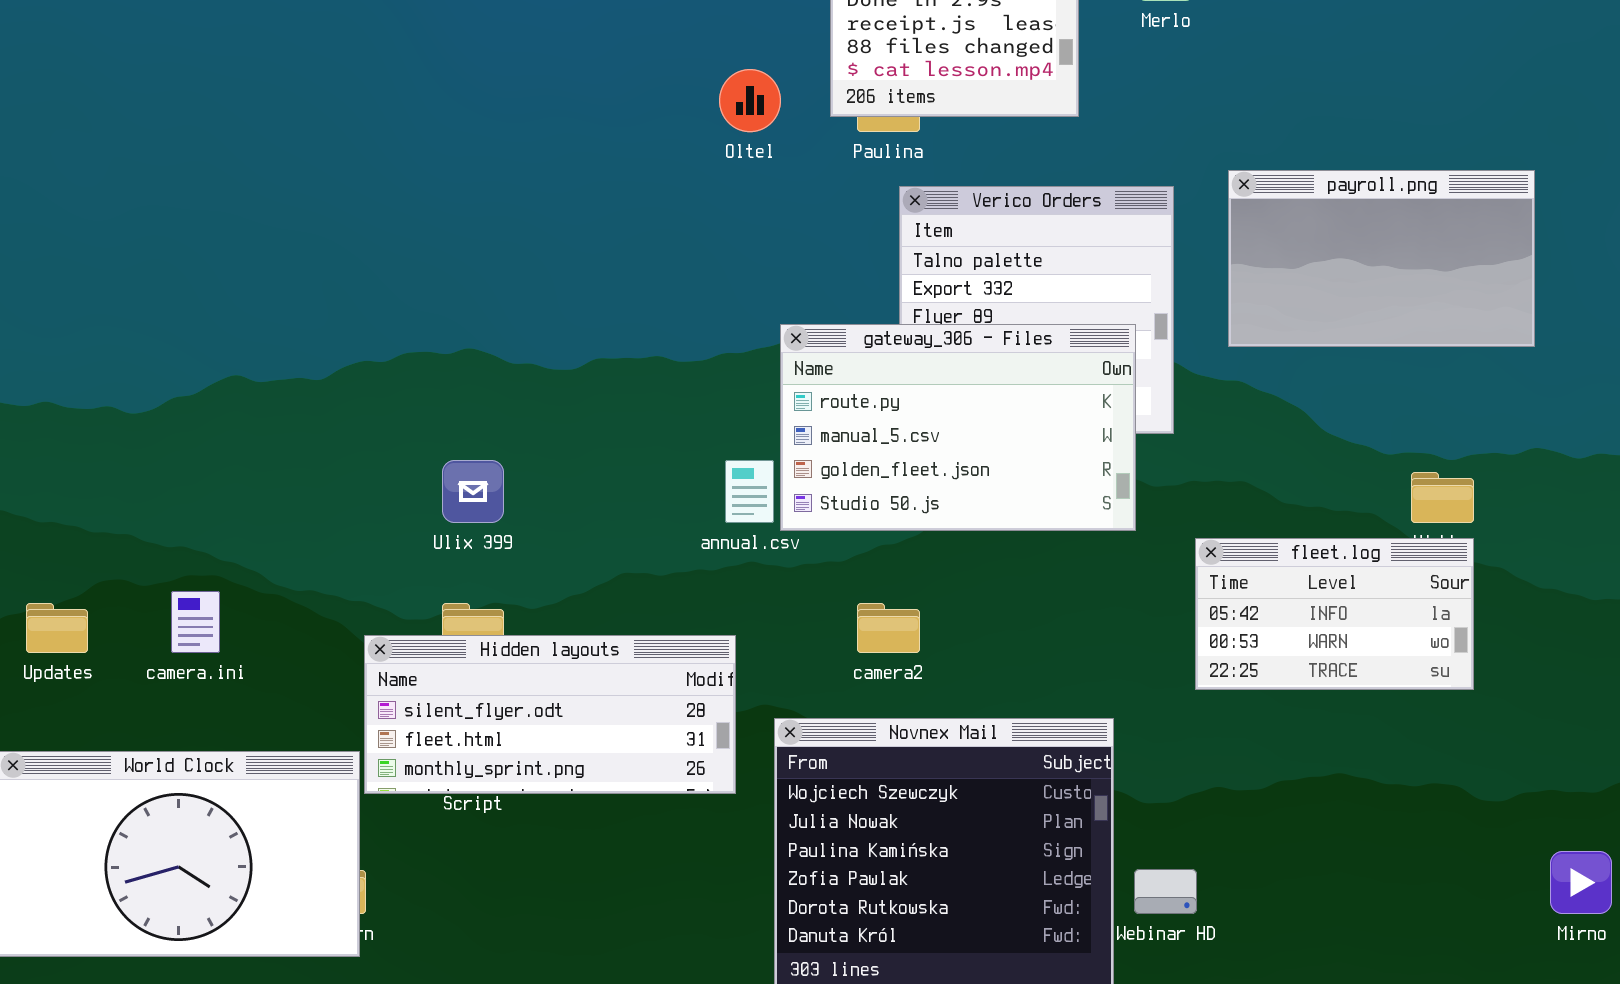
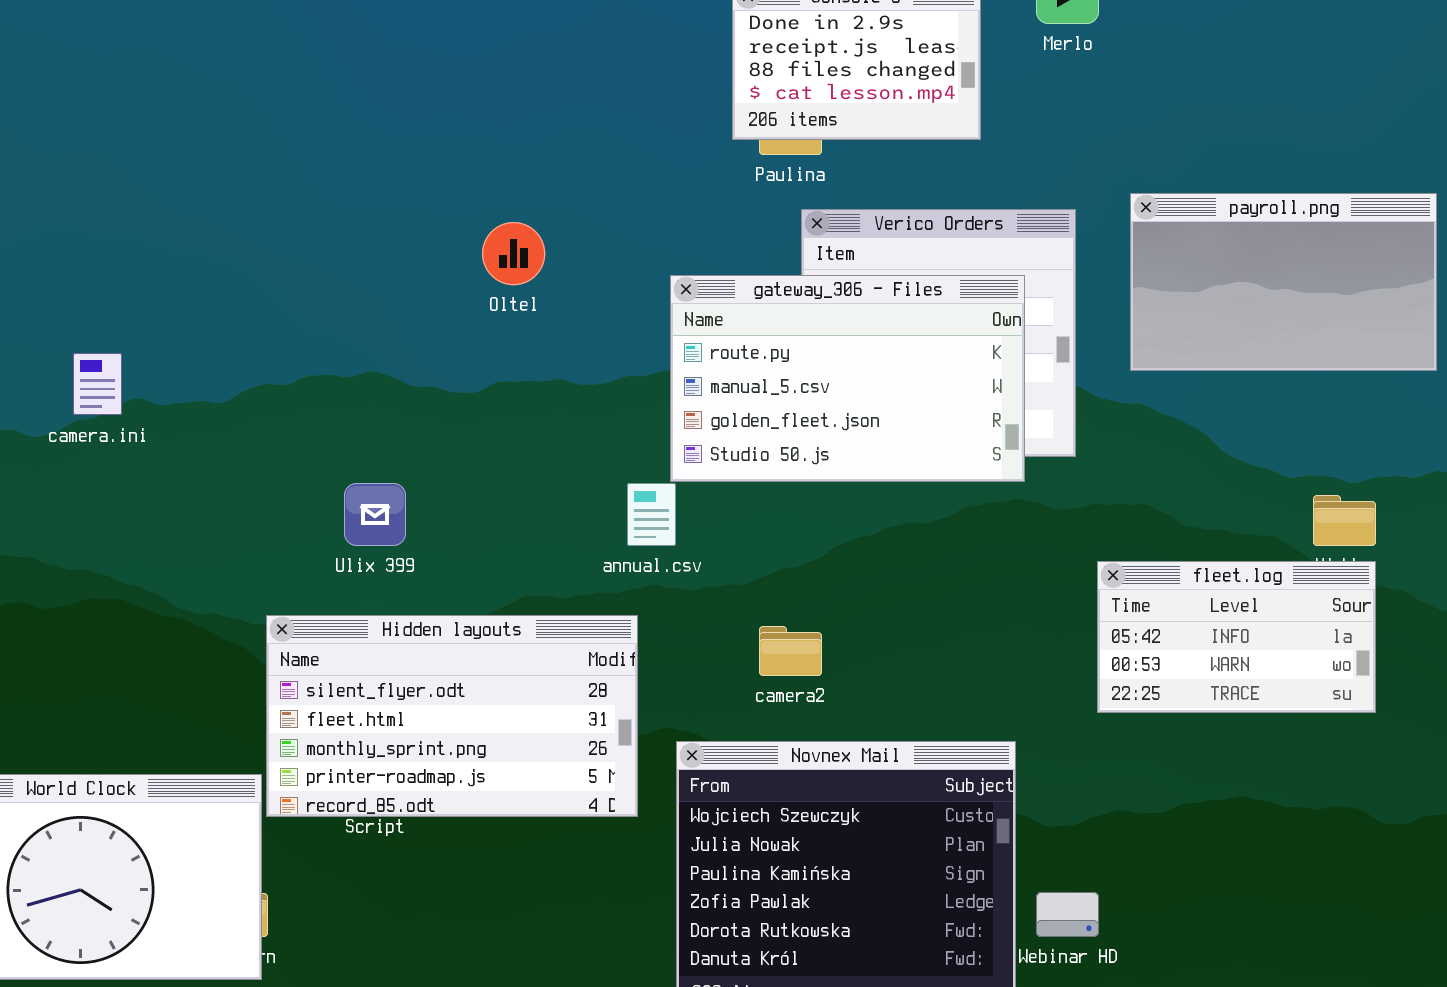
Oltel: [719,69,781,132] -> [482,222,545,285], moved
gateway_306 - Files: [780,324,1136,531] -> [670,275,1025,482], moved
camera.ini: [171,591,220,653] -> [73,353,122,415], moved
Hidden layouts: [364,635,736,794] -> [266,615,638,817], resized

